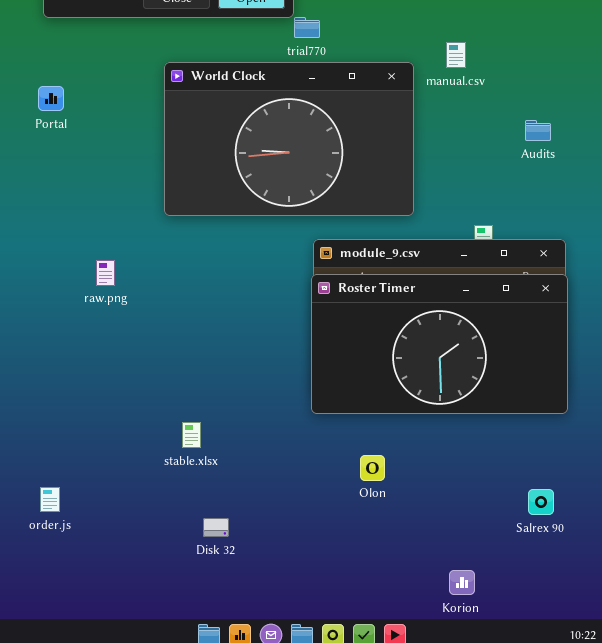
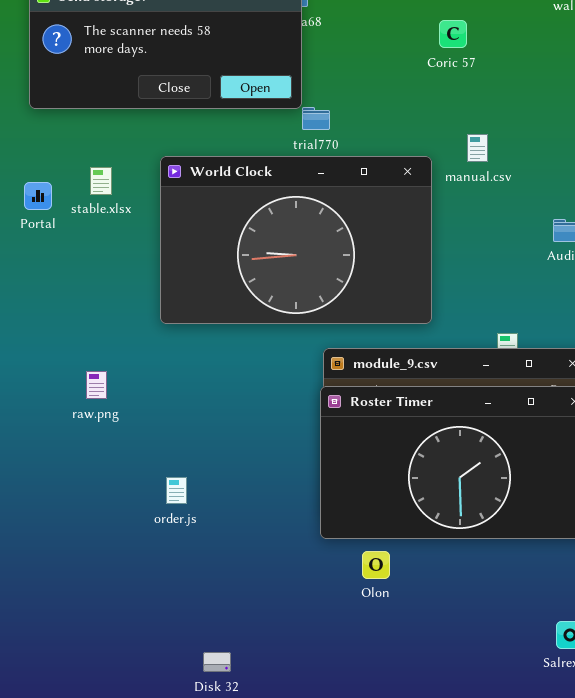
stable.xlsx: [182,422,201,448] -> [90,167,112,195], moved
Olon: [360,455,385,481] -> [362,551,390,579], moved
order.js: [40,487,60,512] -> [166,477,187,504], moved

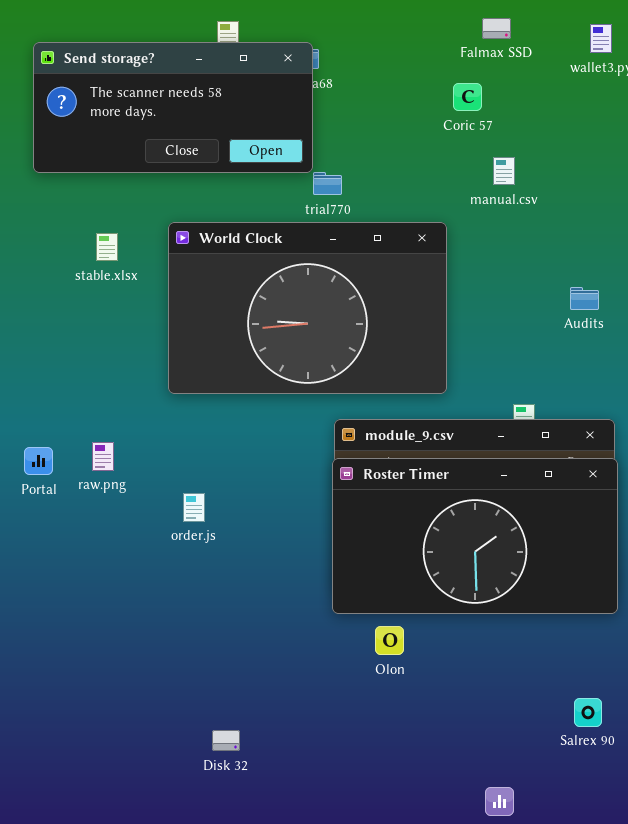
manual.csv: [467,134,488,162] -> [493,157,515,185], moved
Portal: [24,182,52,210] -> [24,447,53,475], moved
order.js: [166,477,187,504] -> [183,493,205,522], moved

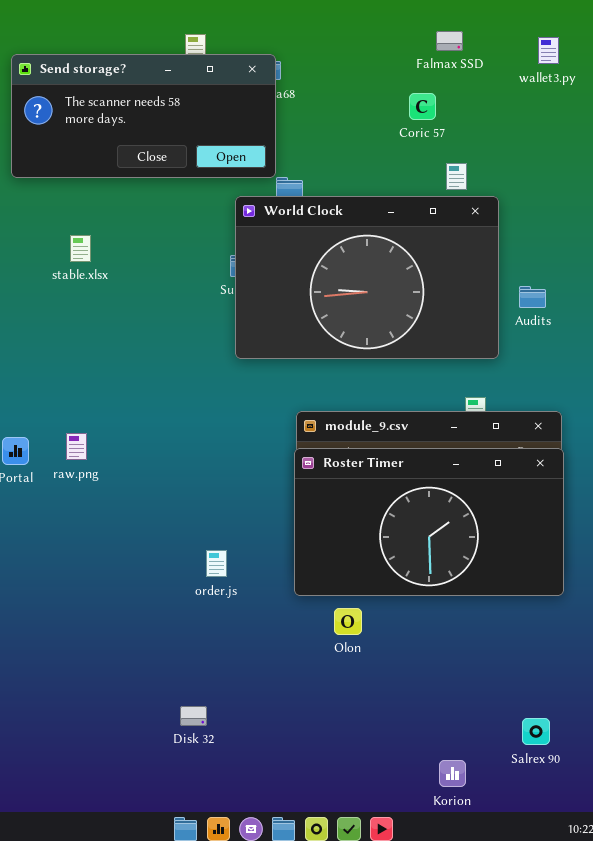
World Clock: [168,222,447,394] -> [235,196,499,359], moved
order.js: [183,493,205,522] -> [206,550,227,577], moved
Salrex 90: [574,698,602,727] -> [522,718,550,745], moved

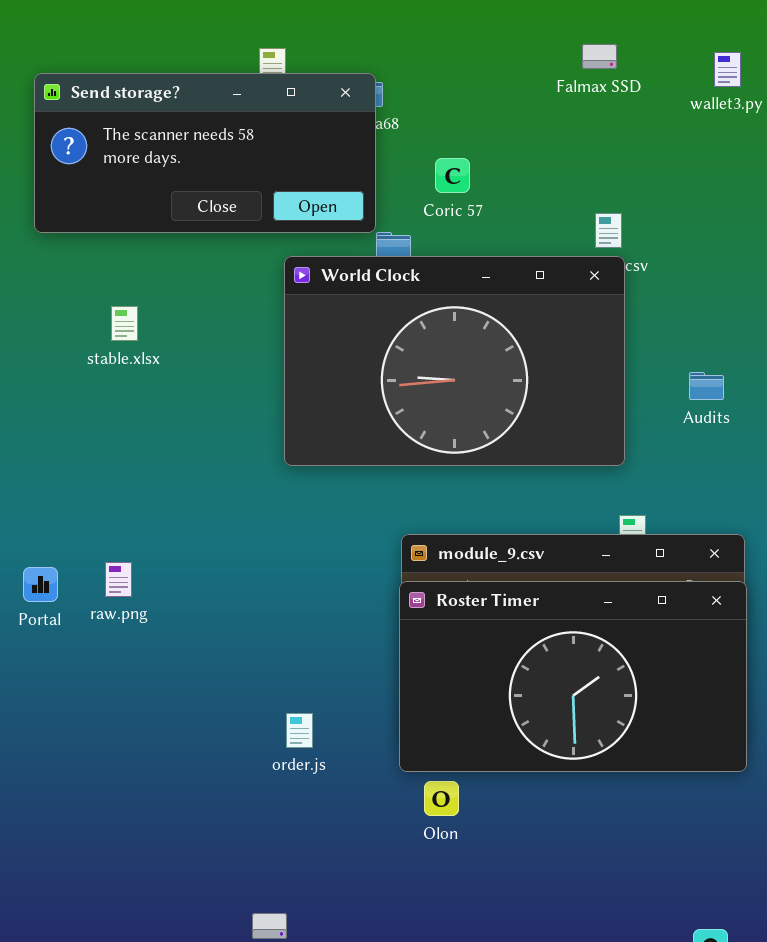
Coric 57: [409,93,436,120] -> [435,158,470,193], moved
World Clock: [235,196,499,359] -> [284,256,625,466], moved
Olon: [334,608,362,635] -> [424,781,459,816], moved

